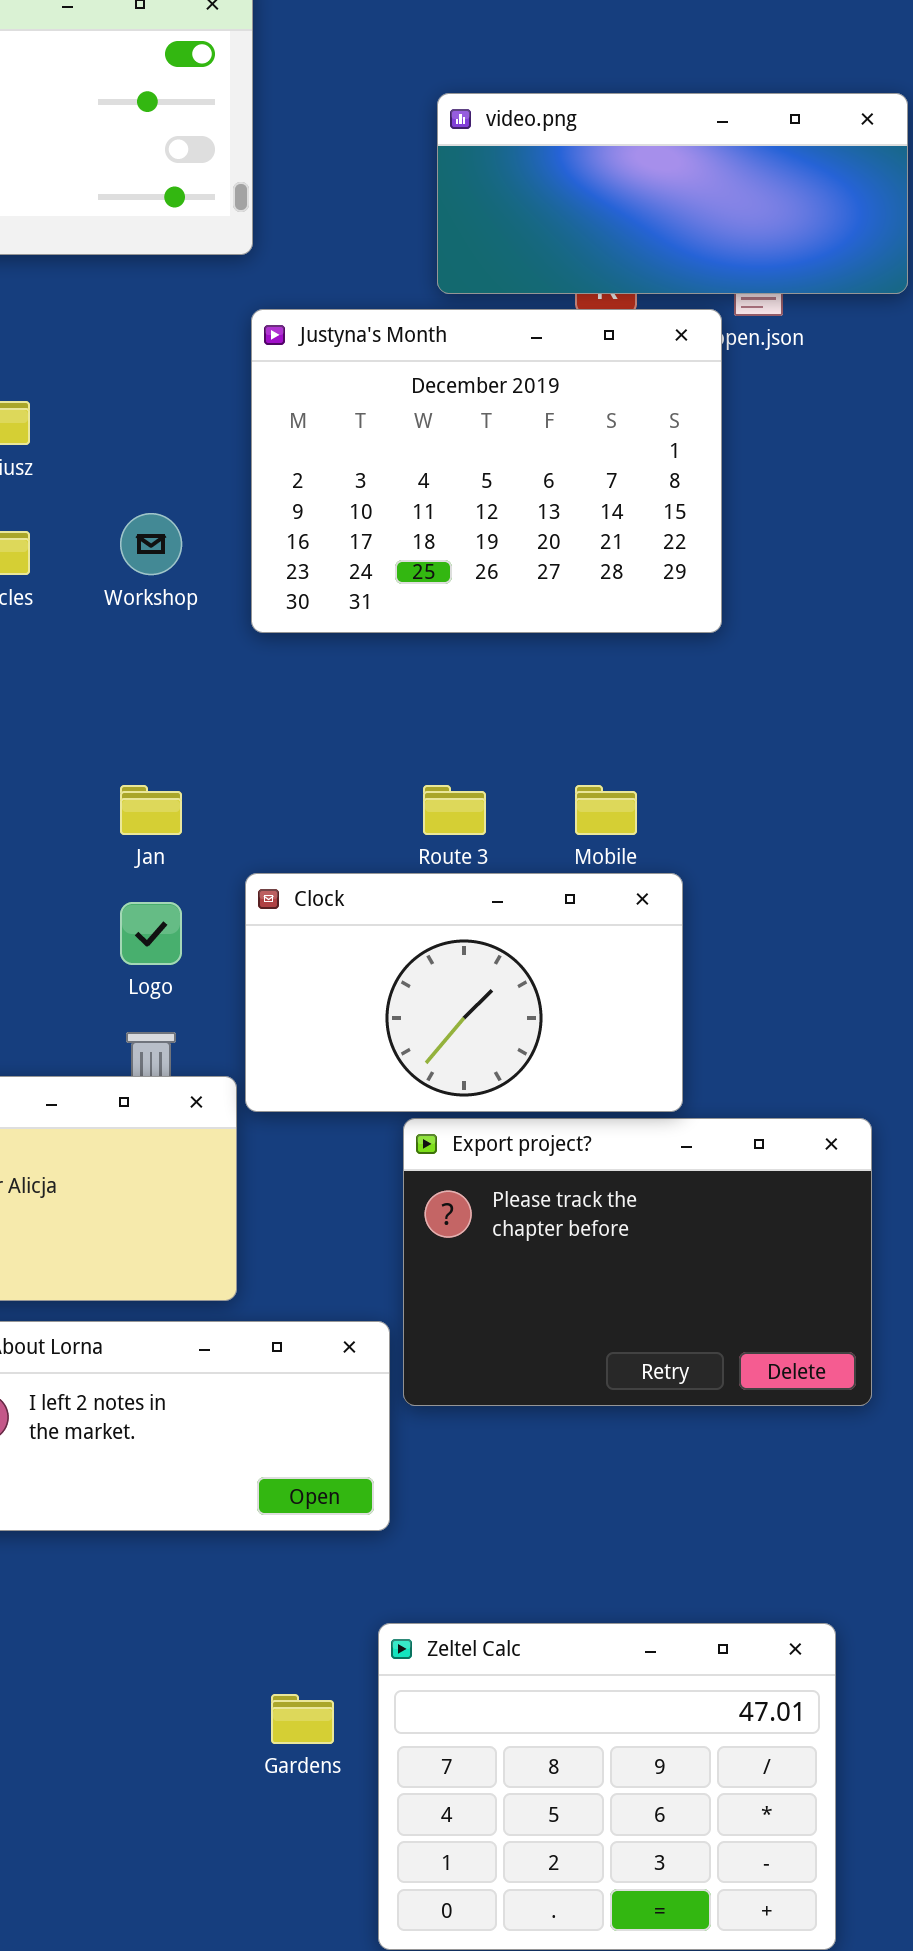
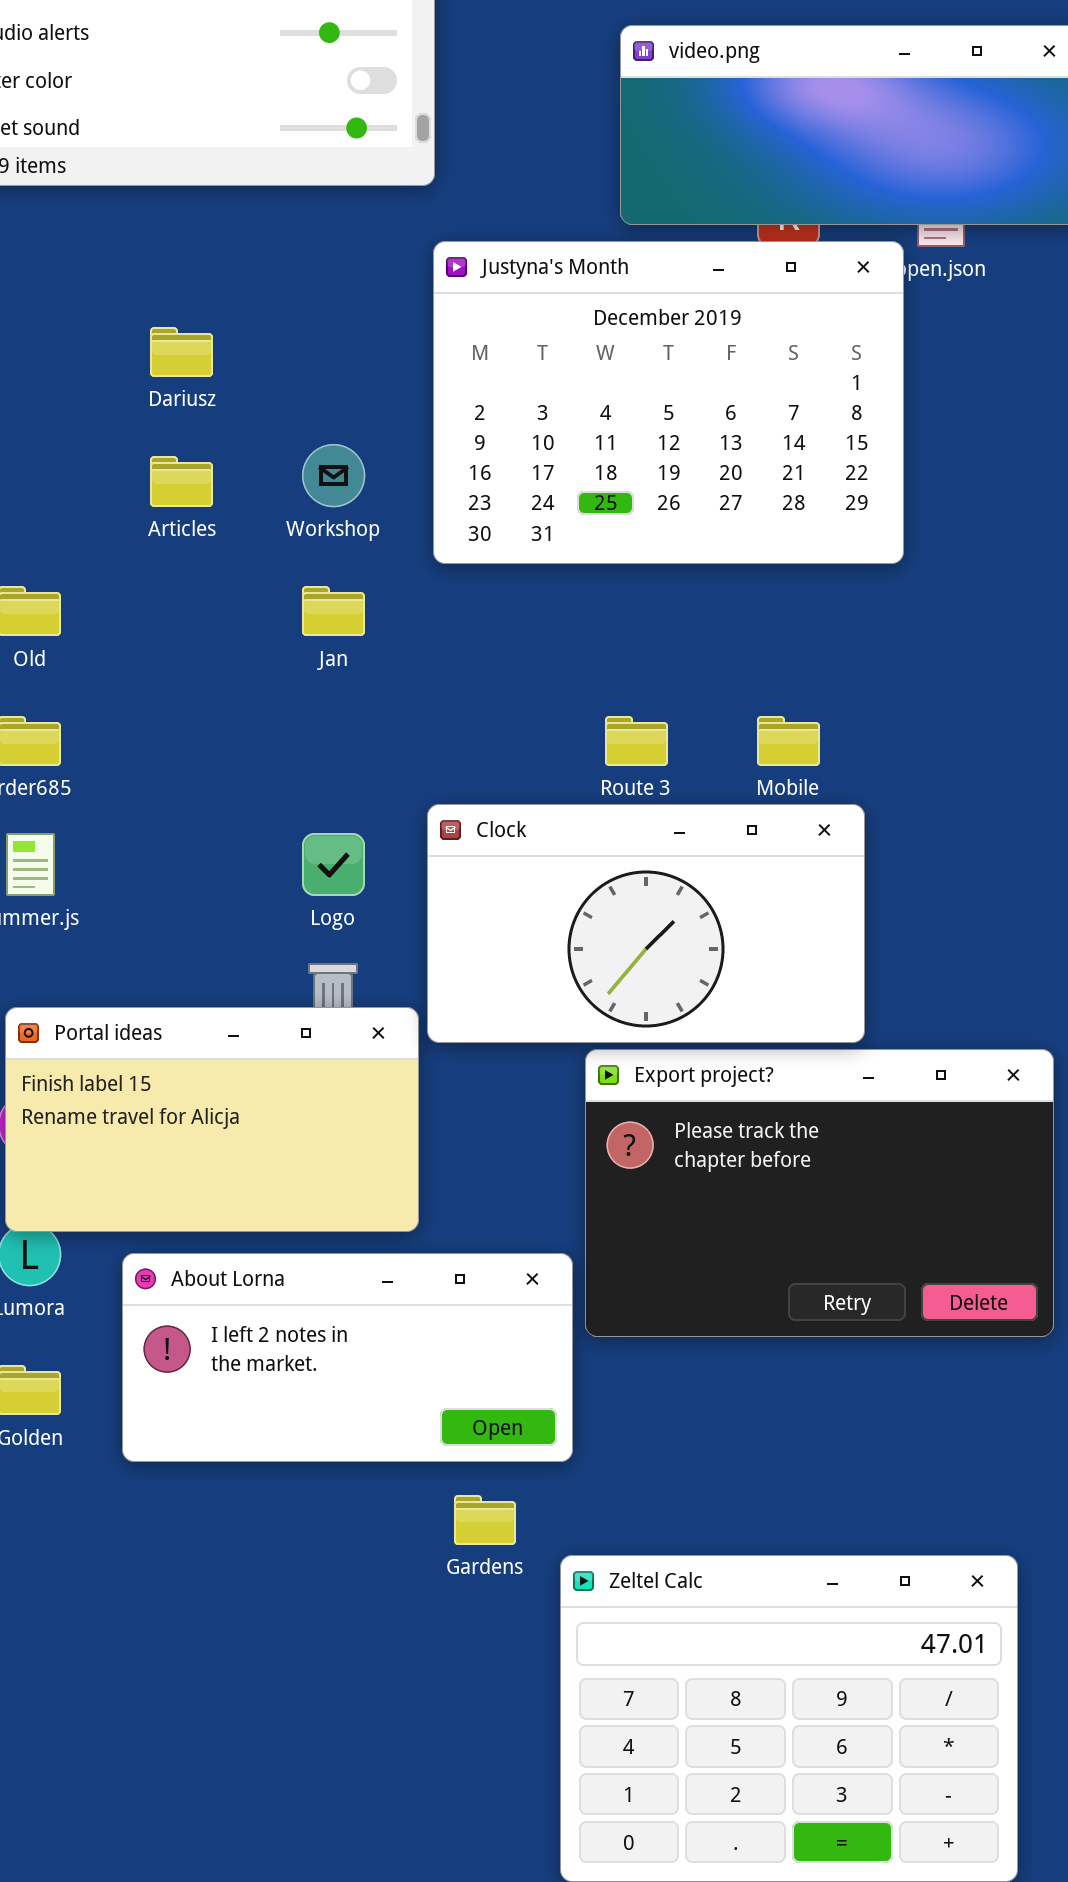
Jan: [120,785,182,835] -> [302,586,365,636], moved
Gardens: [271,1694,334,1744] -> [454,1495,516,1545], moved

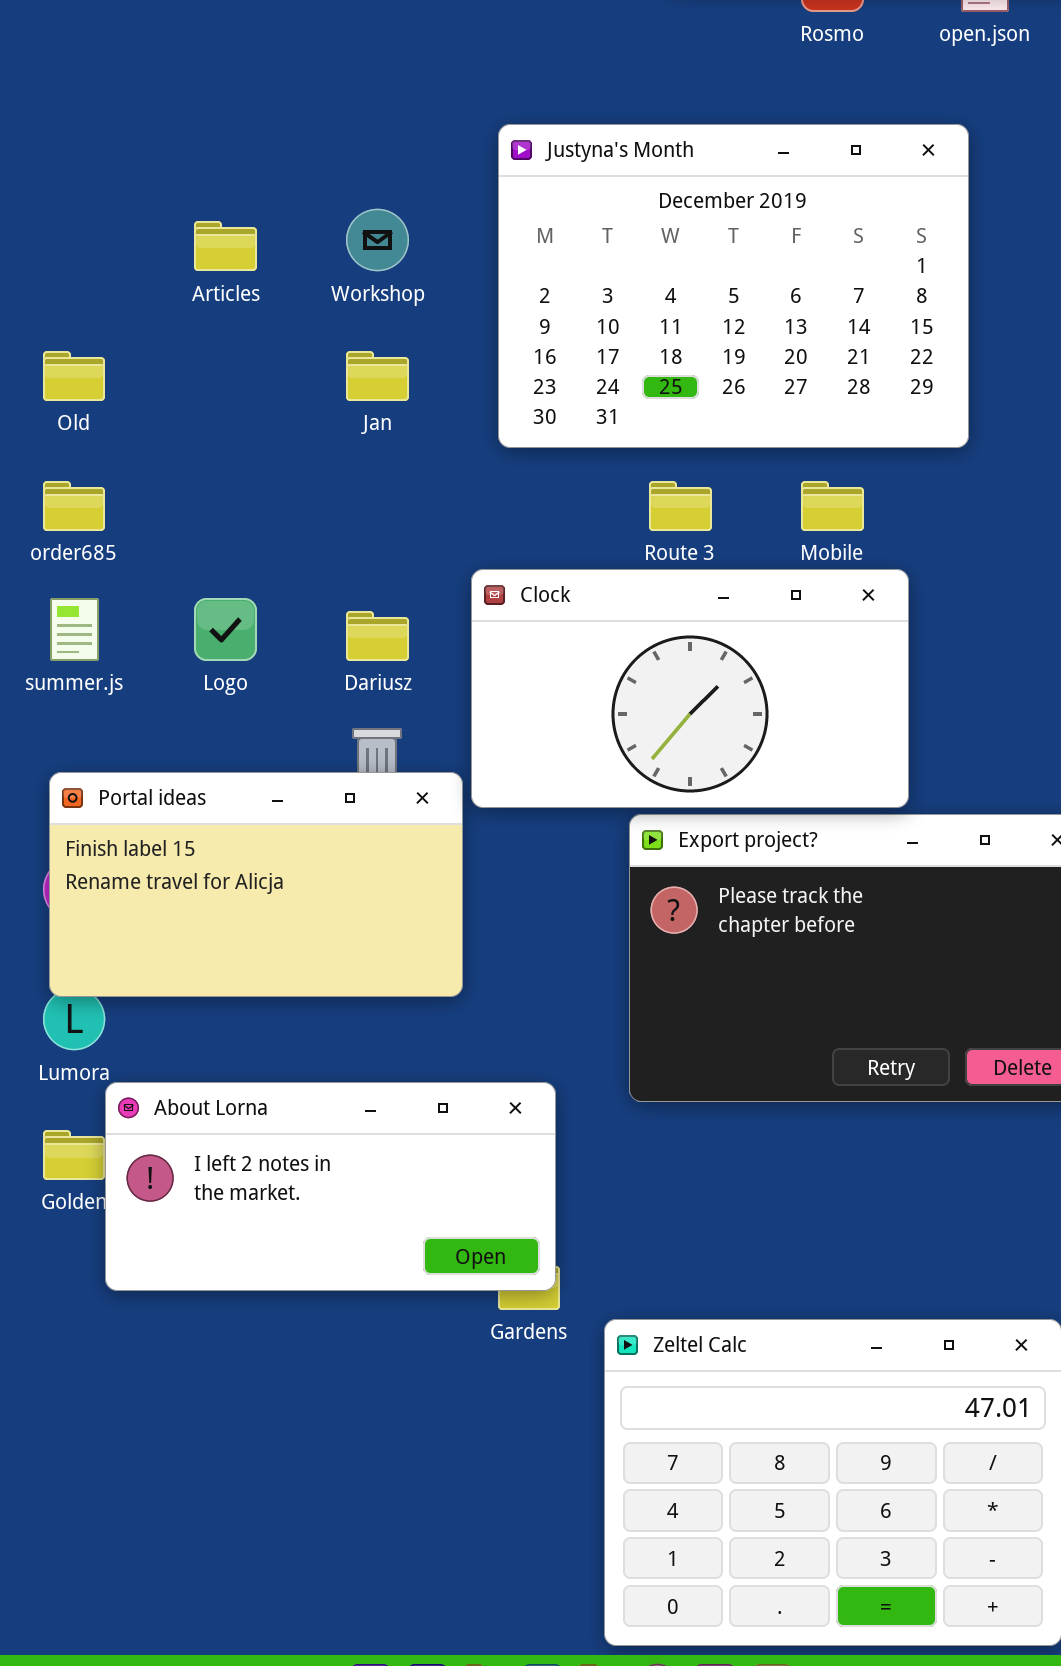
Justyna's Month: [433,241,904,564] -> [498,124,969,448], moved
Dariusz: [150,327,213,377] -> [346,611,409,661], moved
Logo: [302,833,365,896] -> [194,598,257,661], moved
About Lorna: [122,1253,573,1462] -> [105,1082,556,1291], moved

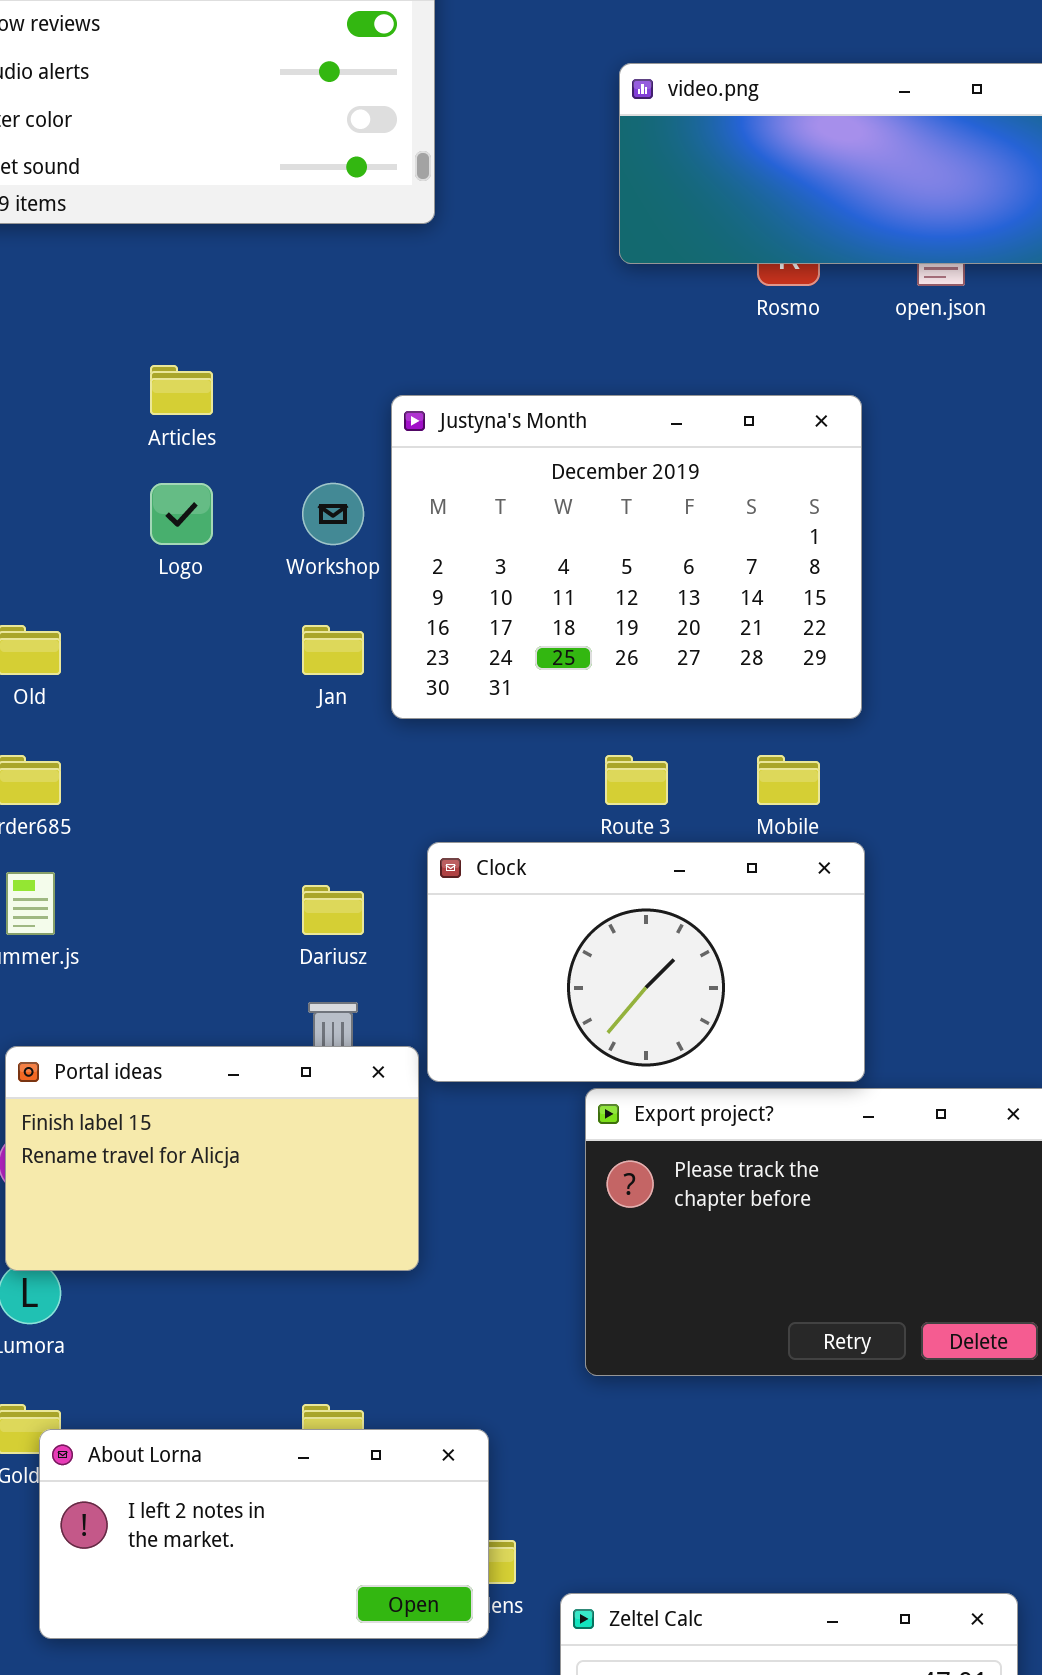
Justyna's Month: [498,124,969,448] -> [391,395,862,719], moved
Articles: [194,221,257,271] -> [150,365,213,415], moved
Logo: [194,598,257,661] -> [150,483,213,545], moved
About Lorna: [105,1082,556,1291] -> [39,1429,489,1639], moved

